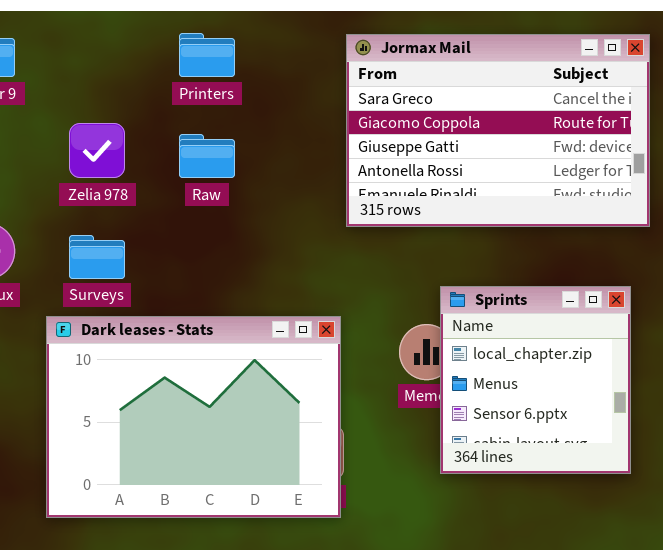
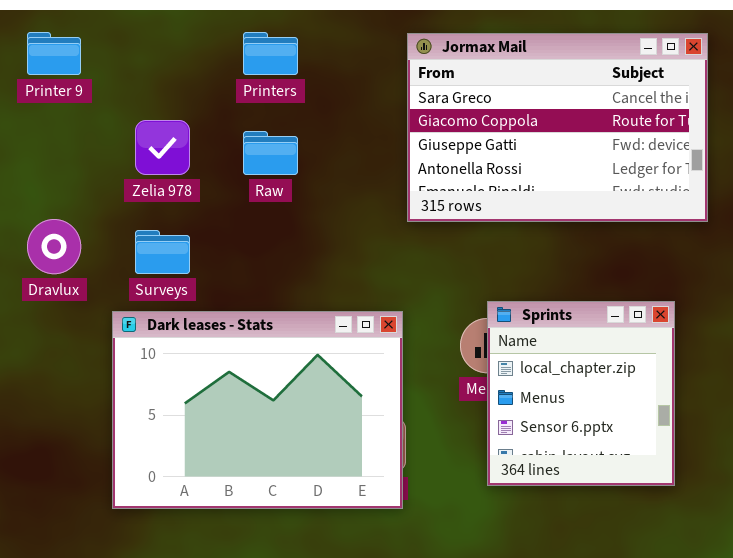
Sprints: [440,286,631,474] -> [487,301,675,486], moved

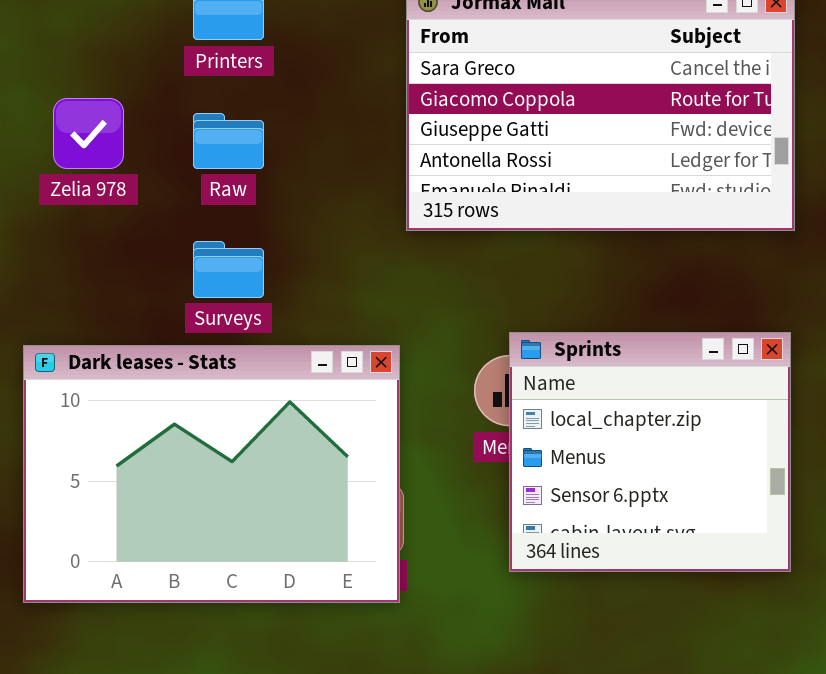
Surveys: [135,230,190,274] -> [193,241,264,298], moved
Sprints: [487,301,675,486] -> [509,332,791,572], resized

